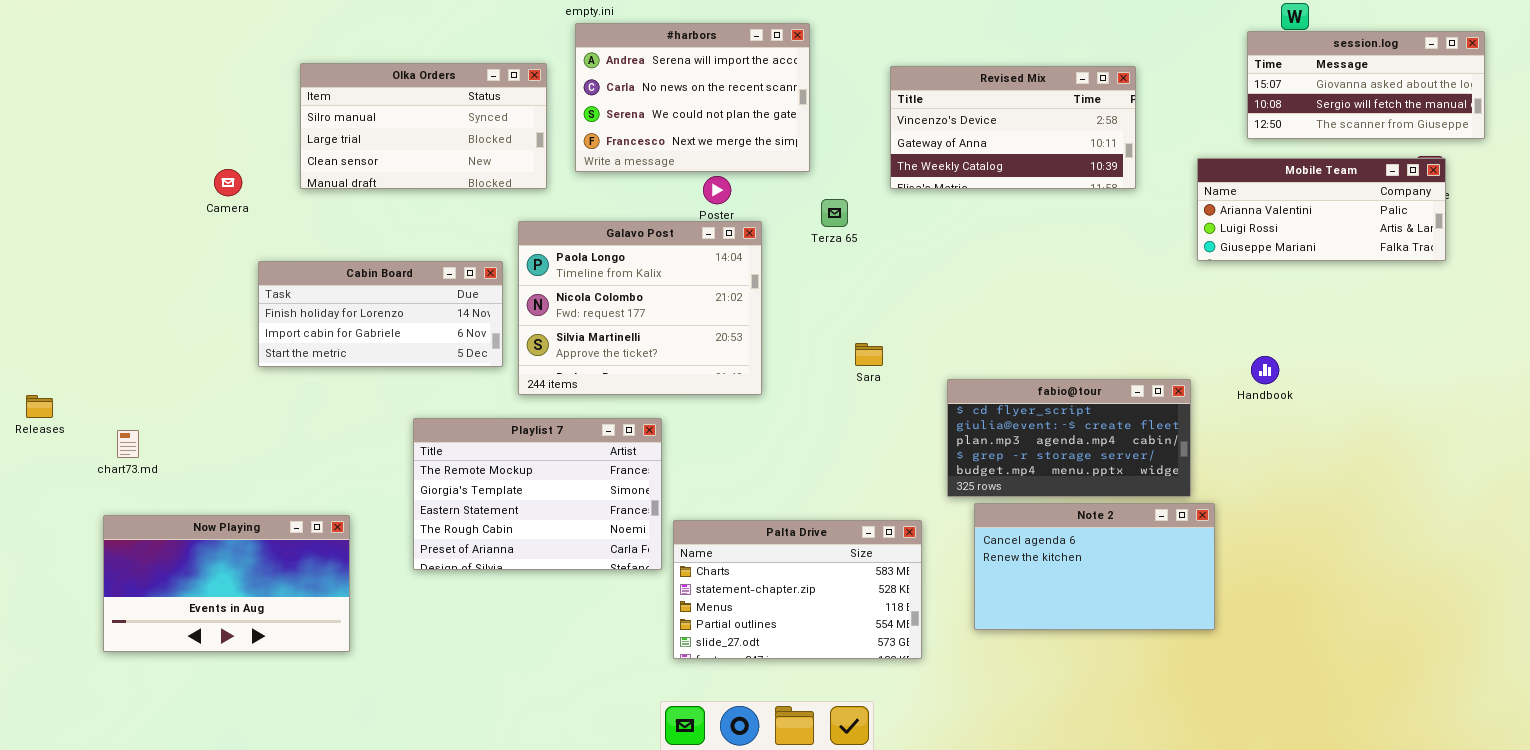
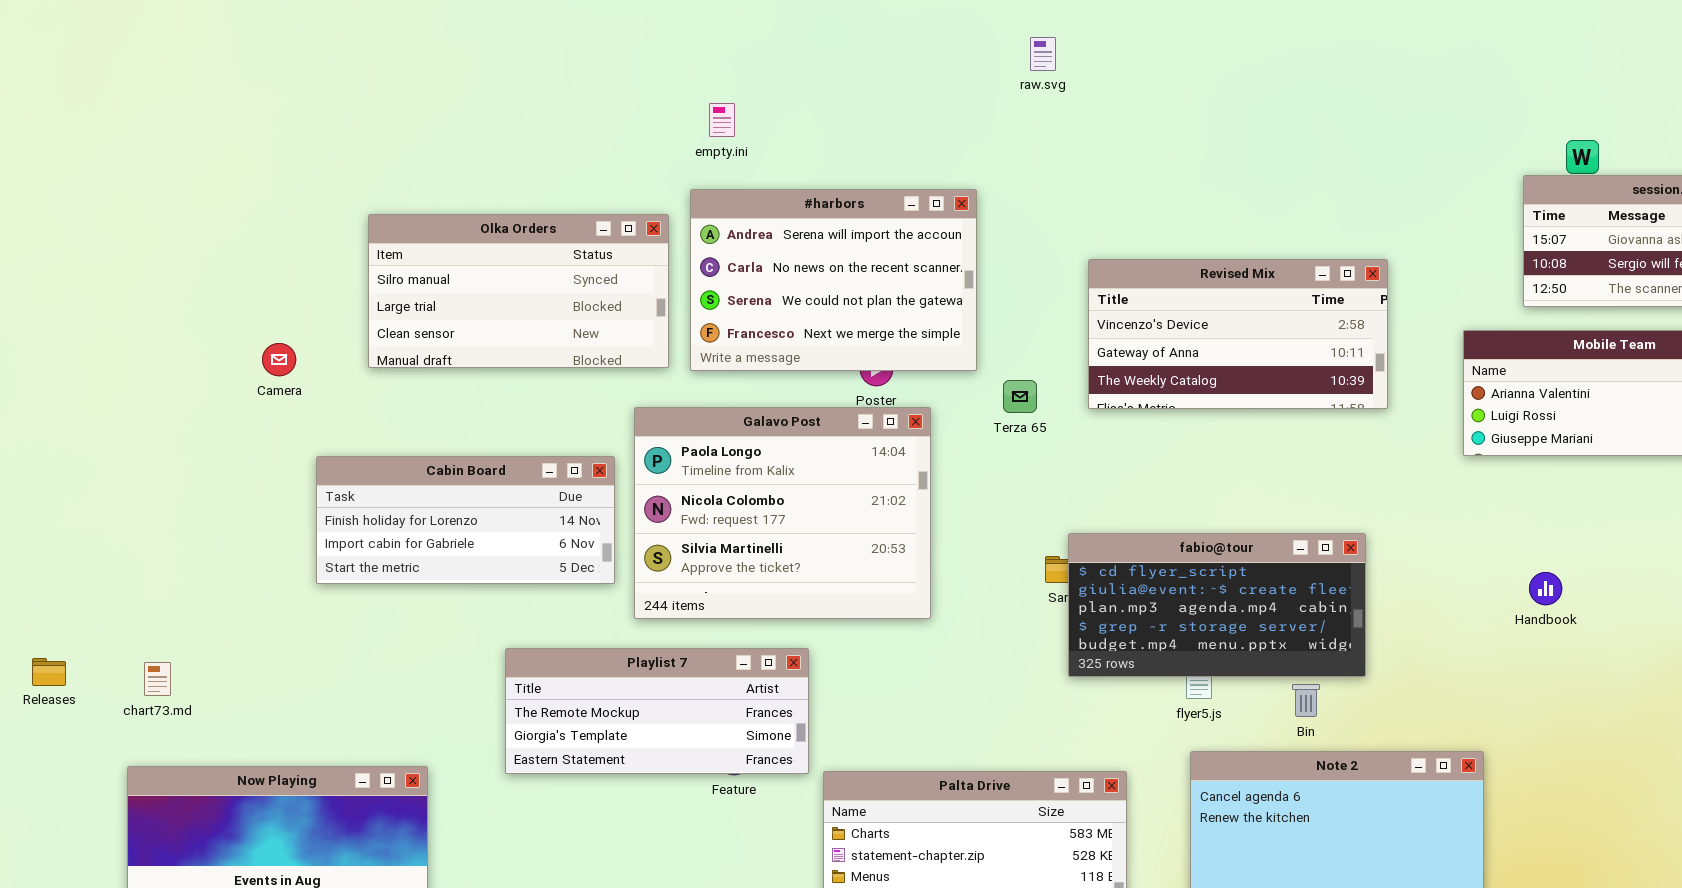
#harbors: [575,23,810,172] -> [690,189,977,371], moved
Revised Mix: [890,66,1136,189] -> [1088,259,1388,409], moved
fabio@tour: [947,379,1191,497] -> [1068,533,1366,677], moved
Releases: [26,395,53,418] -> [32,658,66,686], moved
Playlist 7: [413,418,662,570] -> [505,648,809,774], resized

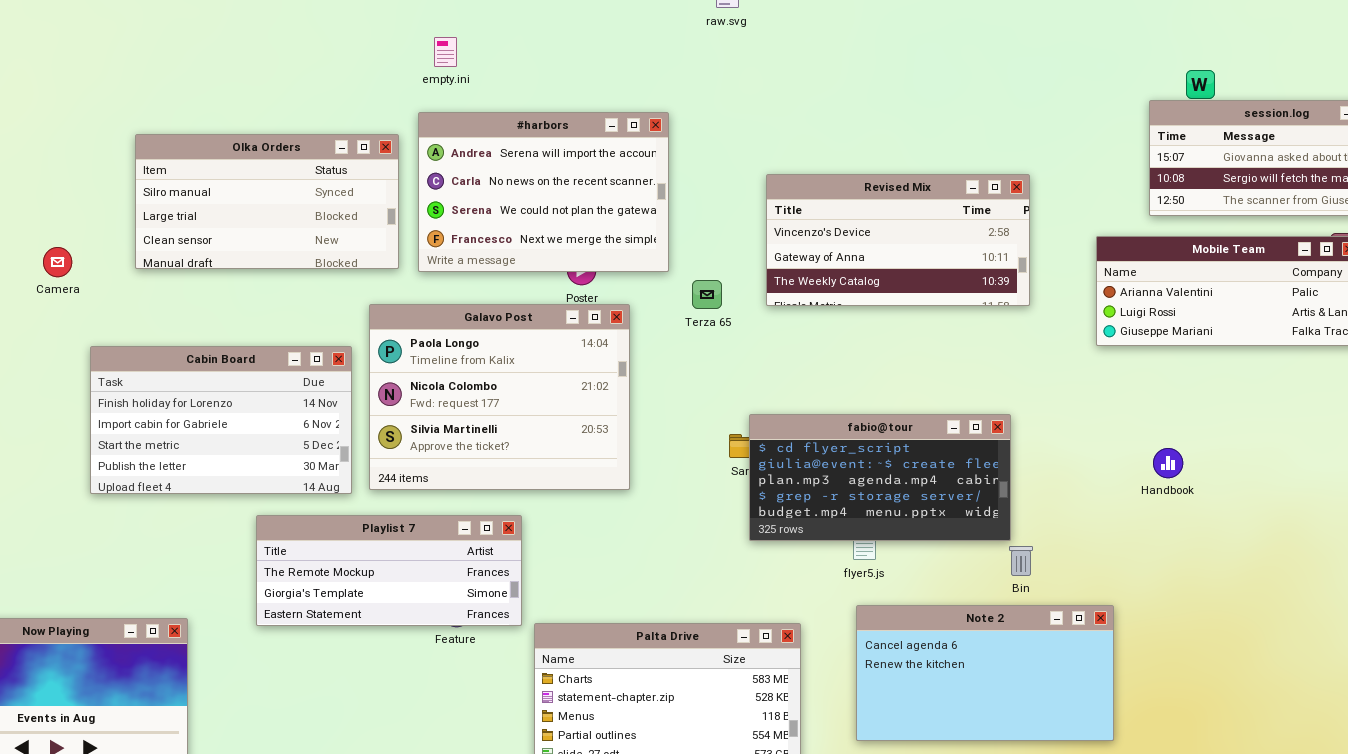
Cabin Board: [316,456,615,584] -> [90,346,352,494], resized
Bin: [1292,684,1320,717] -> [1009,546,1033,576], moved

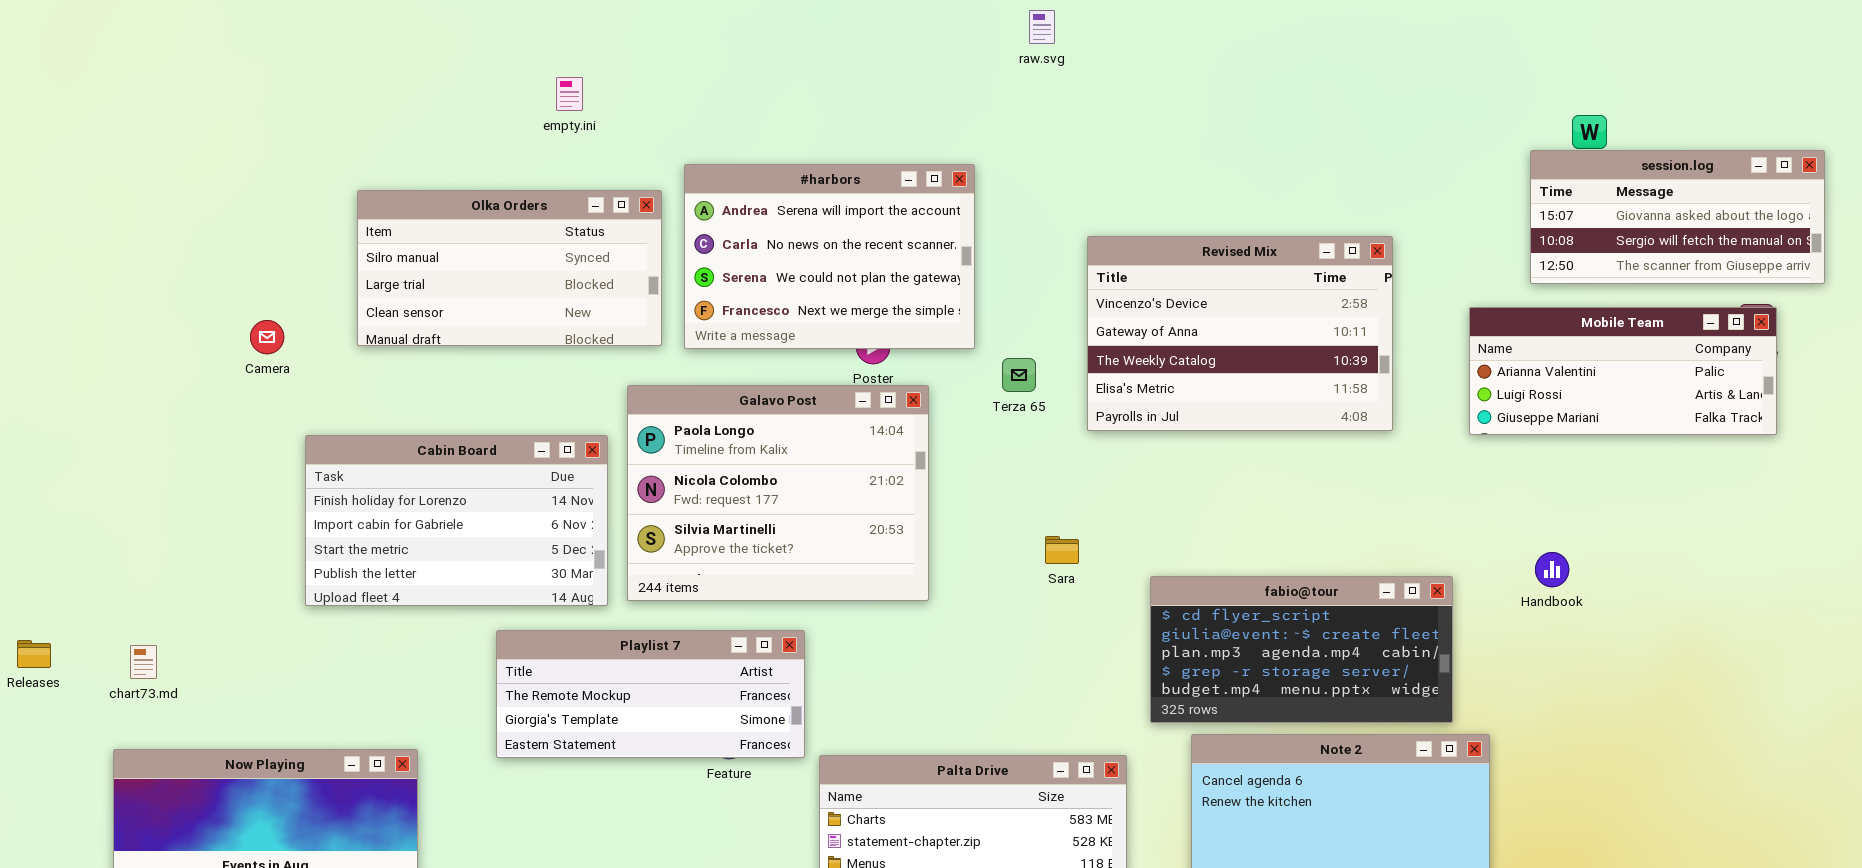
empty.ini: [434,37,457,67] -> [556,77,583,111], moved
Revised Mix: [766,174,1030,306] -> [1087,236,1393,431], resized
fabio@tour: [749,414,1011,541] -> [1150,576,1453,723], moved

